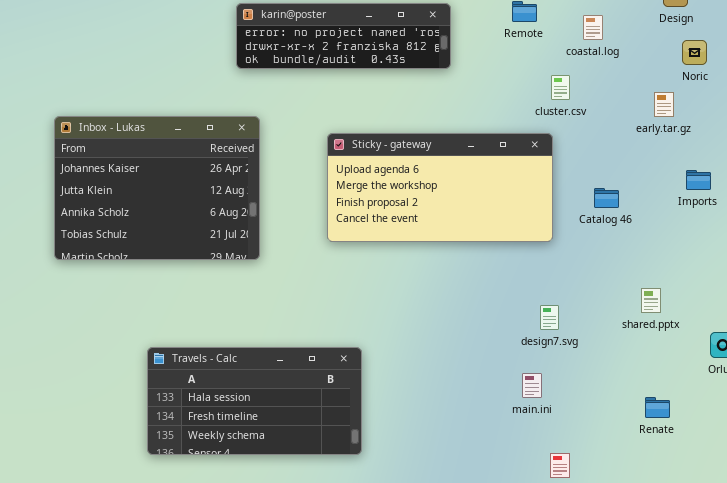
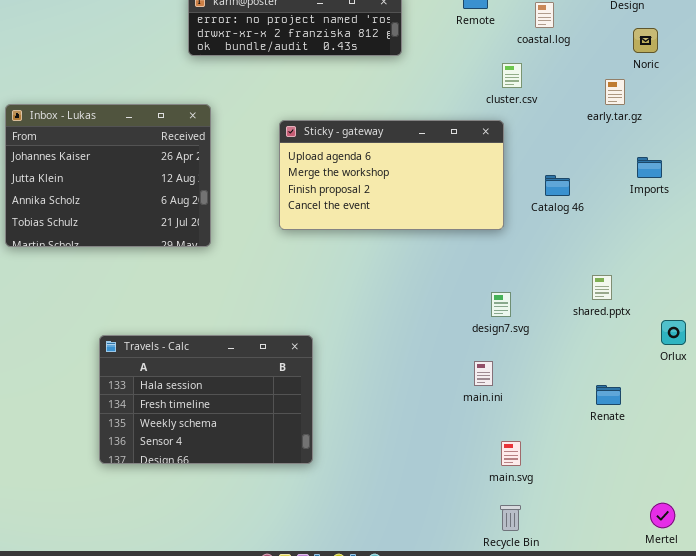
Travels - Calc: [147,347,362,455] -> [99,335,313,464], resized

